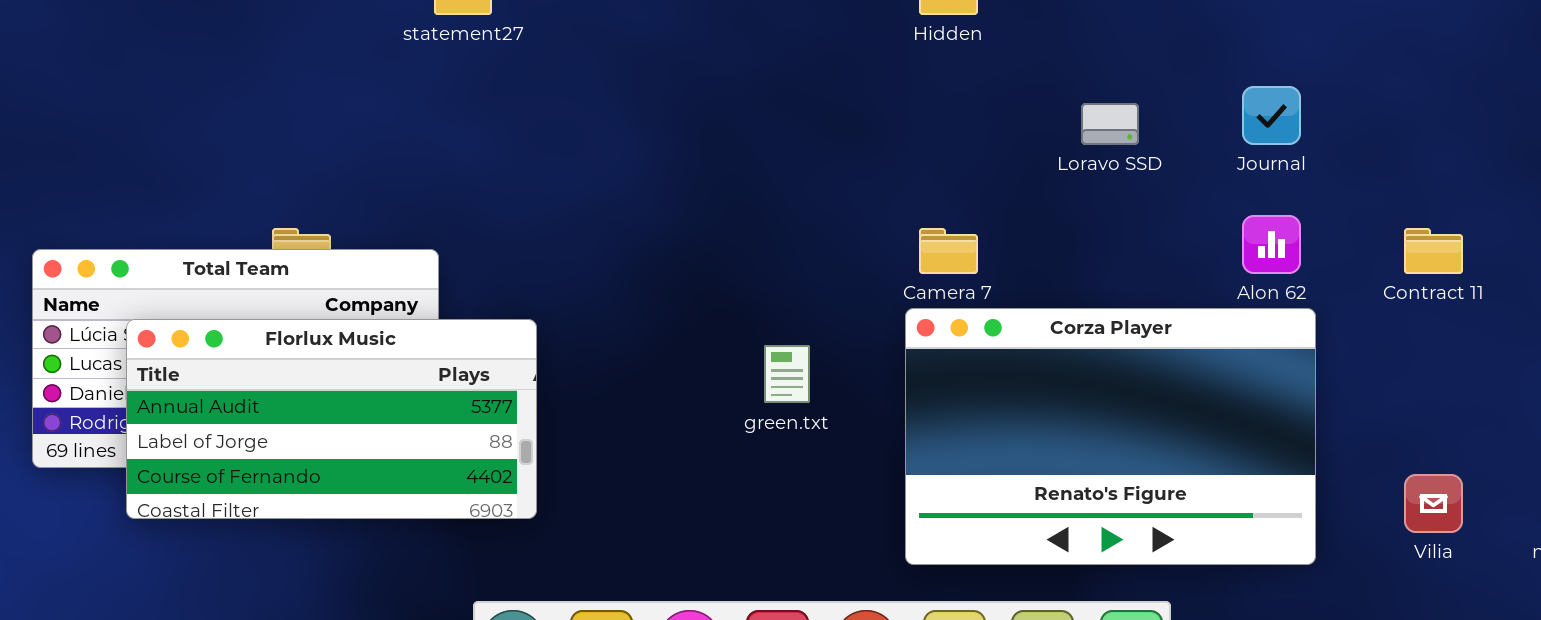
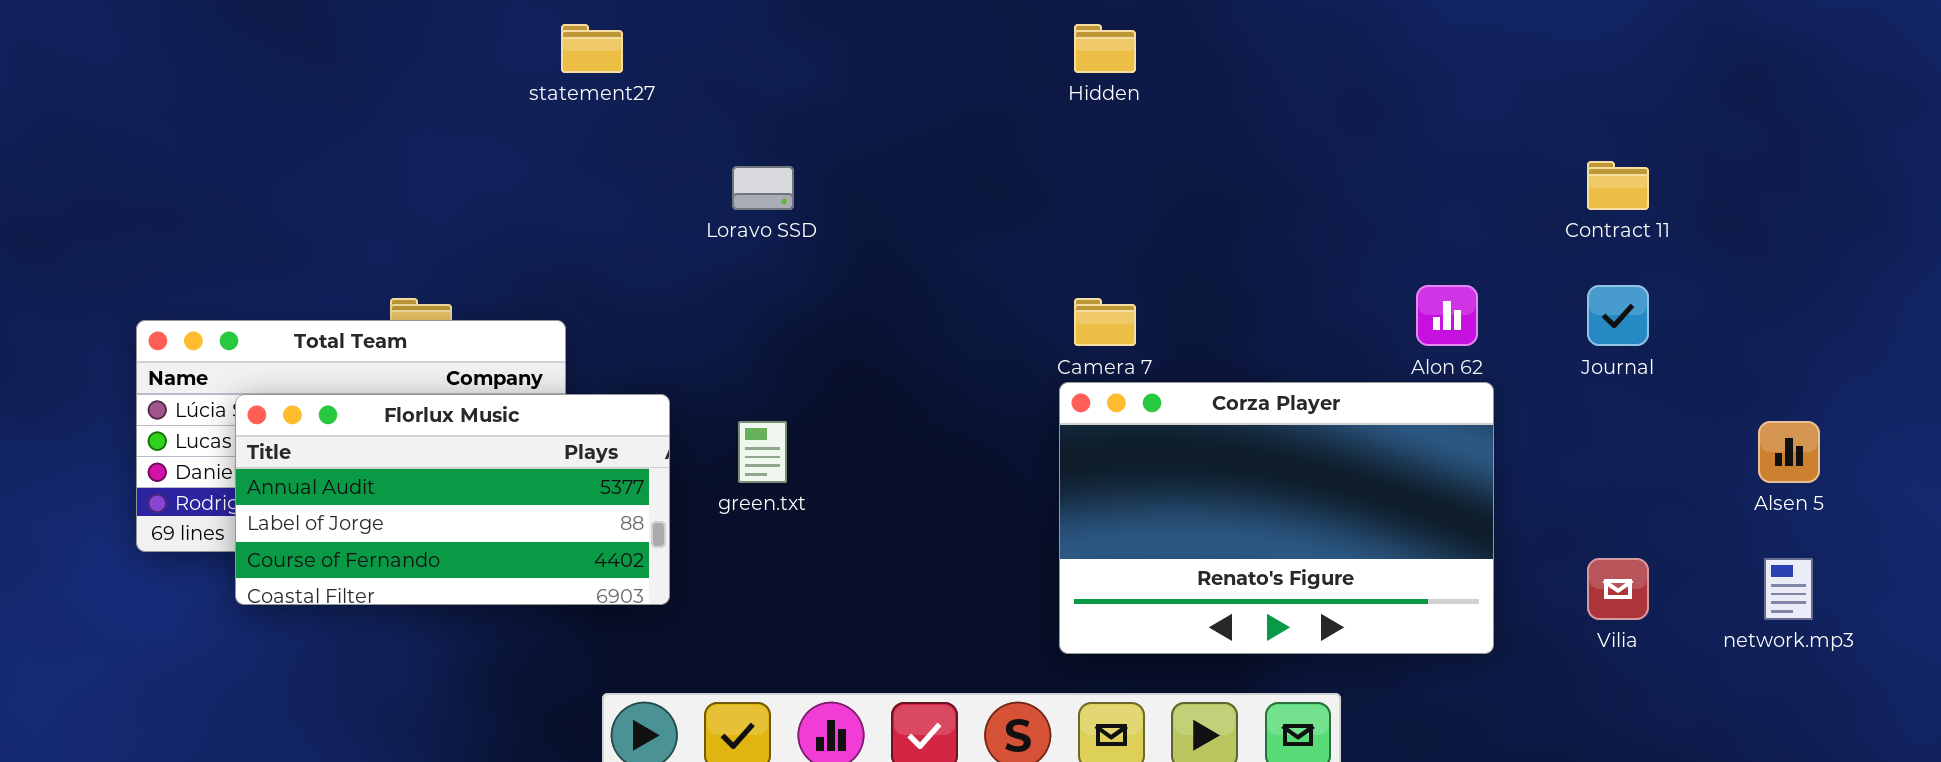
Journal: [1242,86,1301,145] -> [1587,285,1649,346], moved
Loravo SSD: [1081,103,1139,145] -> [732,166,794,210], moved
Contract 11: [1404,228,1463,274] -> [1587,161,1649,210], moved
green.txt: [764,345,810,403] -> [738,421,787,483], moved

